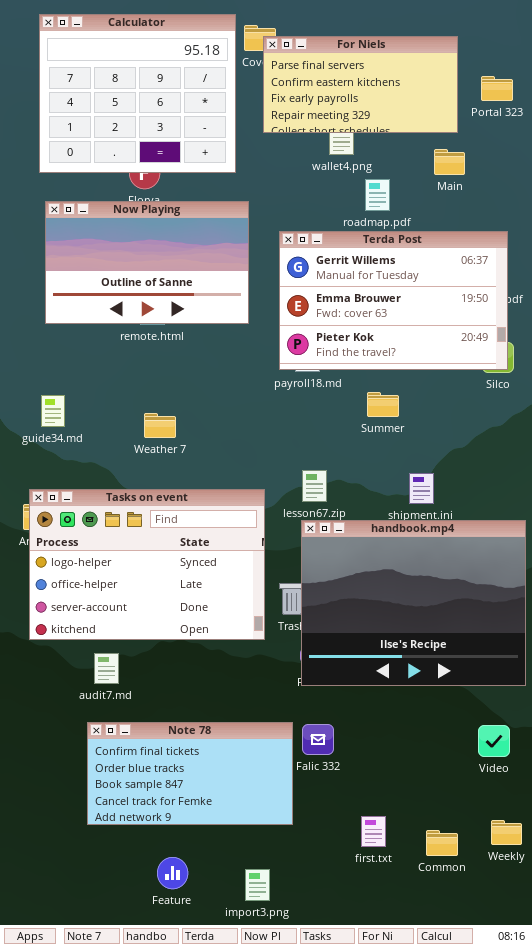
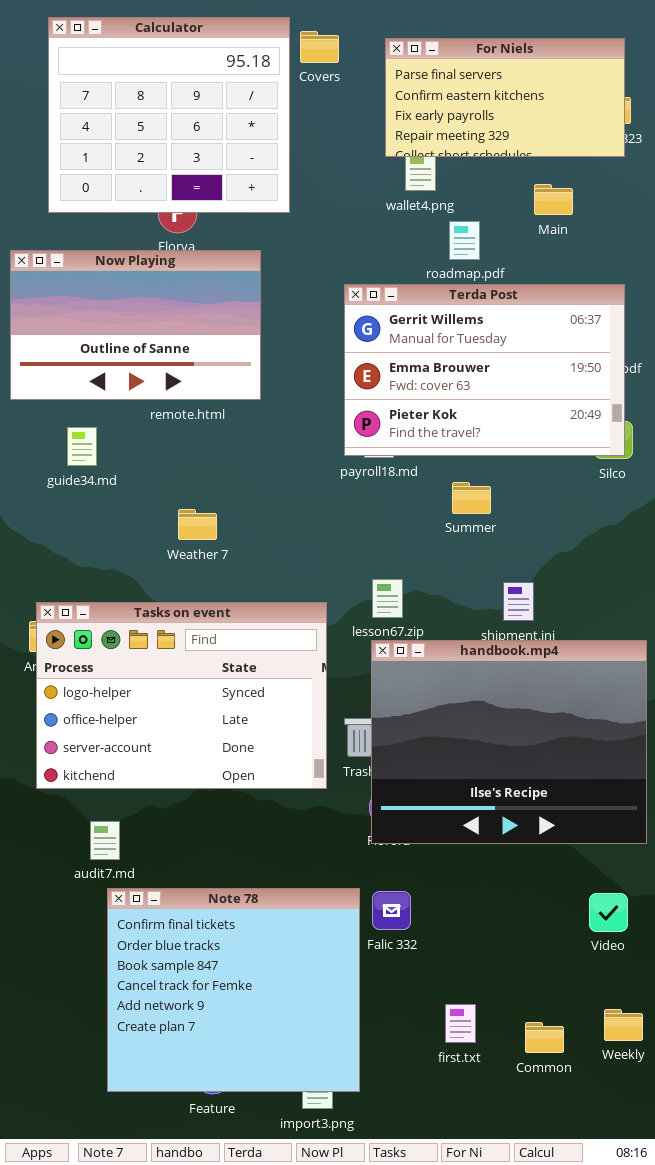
For Niels: [263,36,458,133] -> [385,38,625,157], moved
Now Playing: [45,201,249,324] -> [10,250,261,400], moved
guide34.md: [41,395,65,427] -> [67,427,97,466], moved
audit7.md: [94,653,119,684] -> [90,821,120,860], moved
Note 78: [87,722,293,825] -> [107,888,360,1092], resized

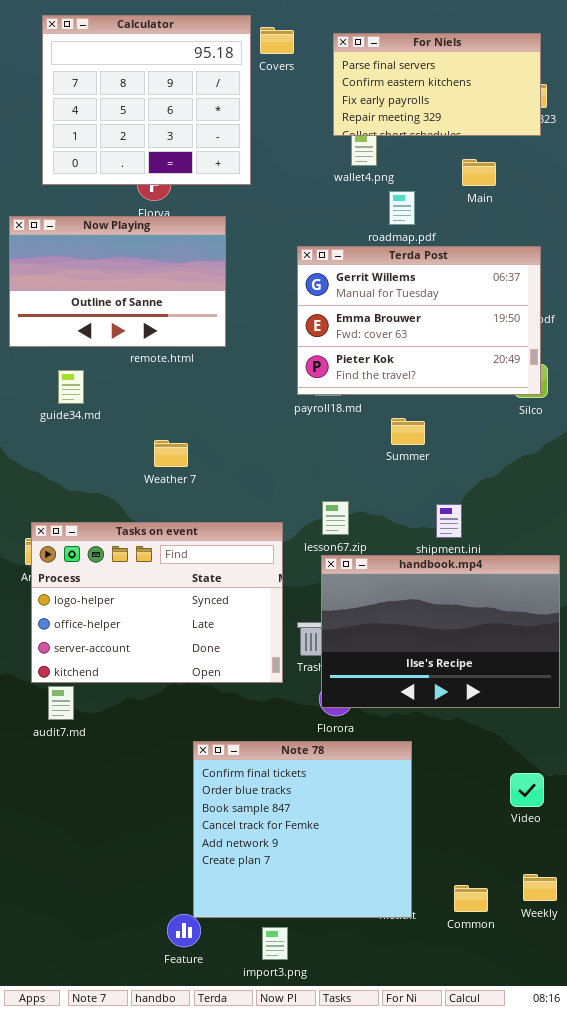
handbook.mp4: [371,640,647,844] -> [321,555,560,708], resized
audit7.md: [90,821,120,860] -> [48,686,74,720], moved
Note 78: [107,888,360,1092] -> [193,741,412,918], moved

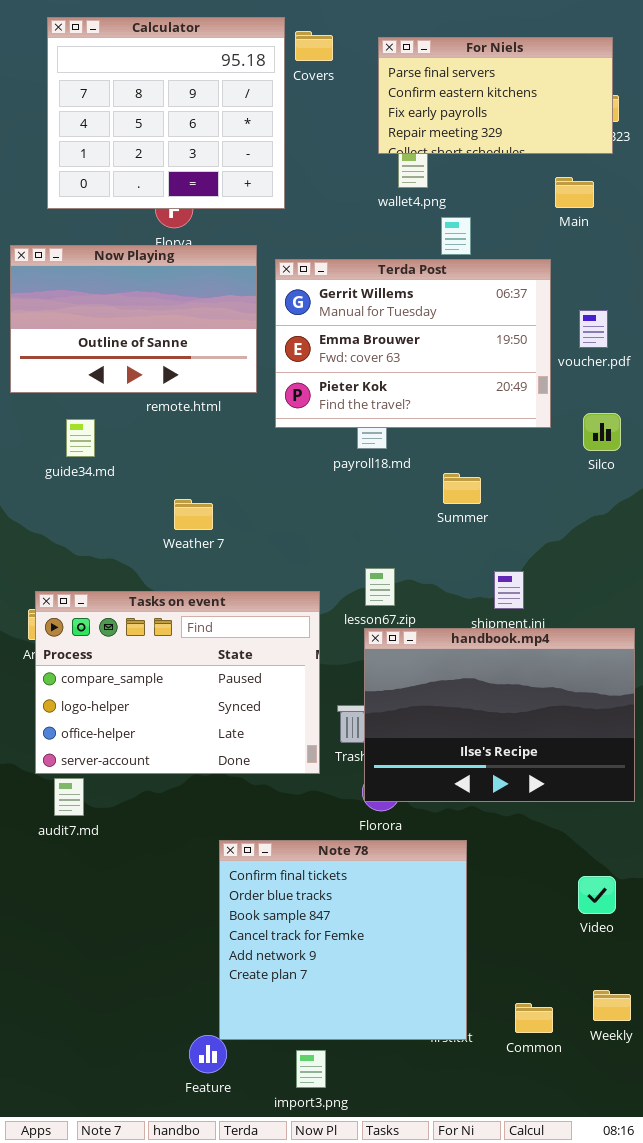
Main: [462,159,496,186] -> [555,177,594,208], moved
Terda Post: [297,246,541,395] -> [275,259,551,428], moved
Tasks on event: [31,522,283,683] -> [35,591,320,774], scrolled up 1 row

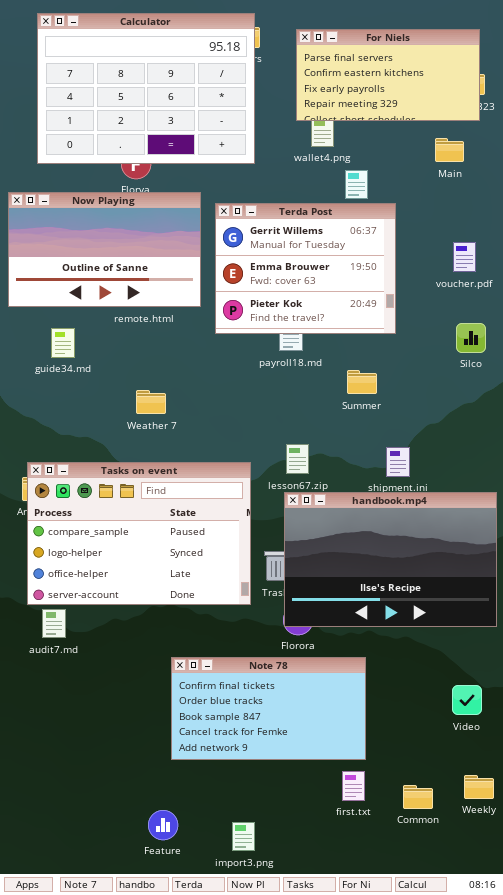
Calculator: [47,17,285,209] -> [37,13,255,164], resized
Terda Post: [275,259,551,428] -> [215,203,396,334], resized
Note 78: [219,840,467,1040] -> [171,657,366,760], resized

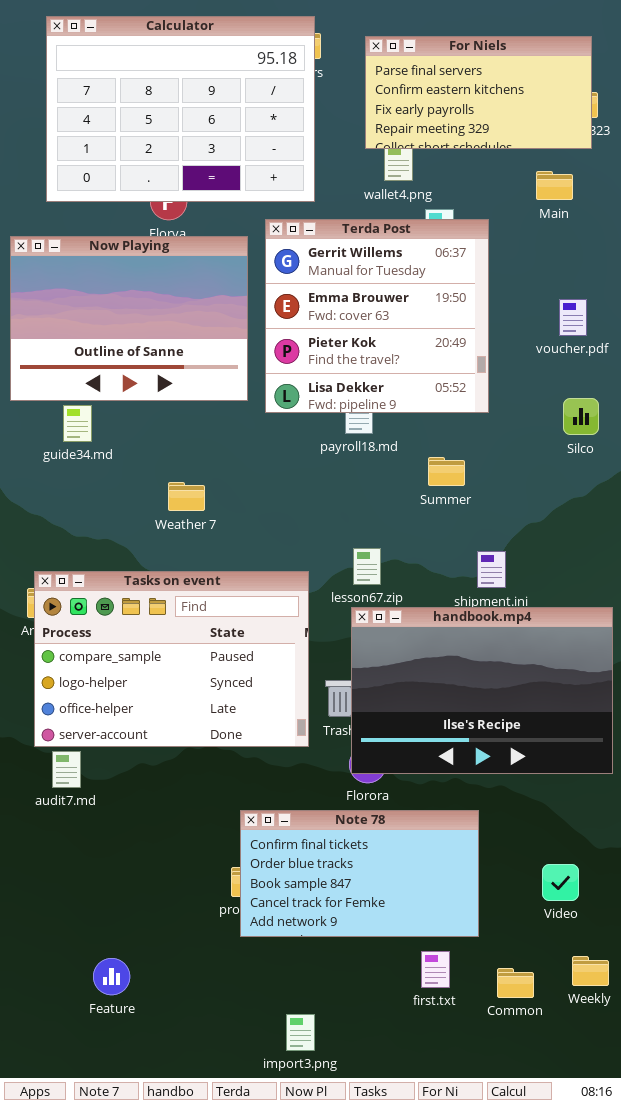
Now Playing: [8,192,201,307] -> [10,236,248,401], resized
Terda Post: [215,203,396,334] -> [265,219,489,413], resized
Note 78: [171,657,366,760] -> [240,810,479,937], moved
Video: [452,685,482,715] -> [542,864,579,901], moved
Feature: [148,810,178,840] -> [93,958,130,995], moved

